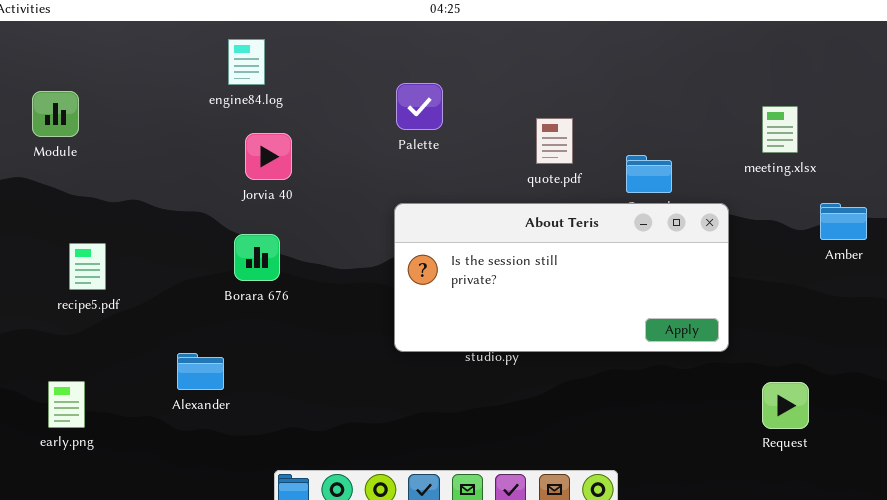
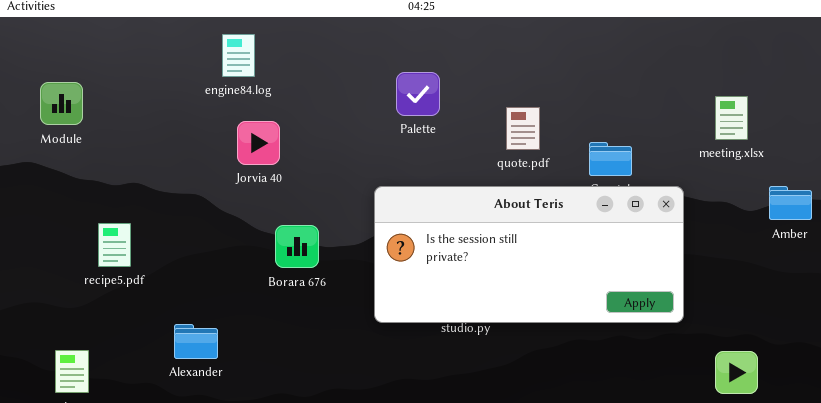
Palette: [396,83,443,130] -> [396,72,440,116], moved
Borara 676: [234,234,280,281] -> [275,225,319,268], moved
recipe5.pdf: [69,243,106,290] -> [98,223,131,267], moved

